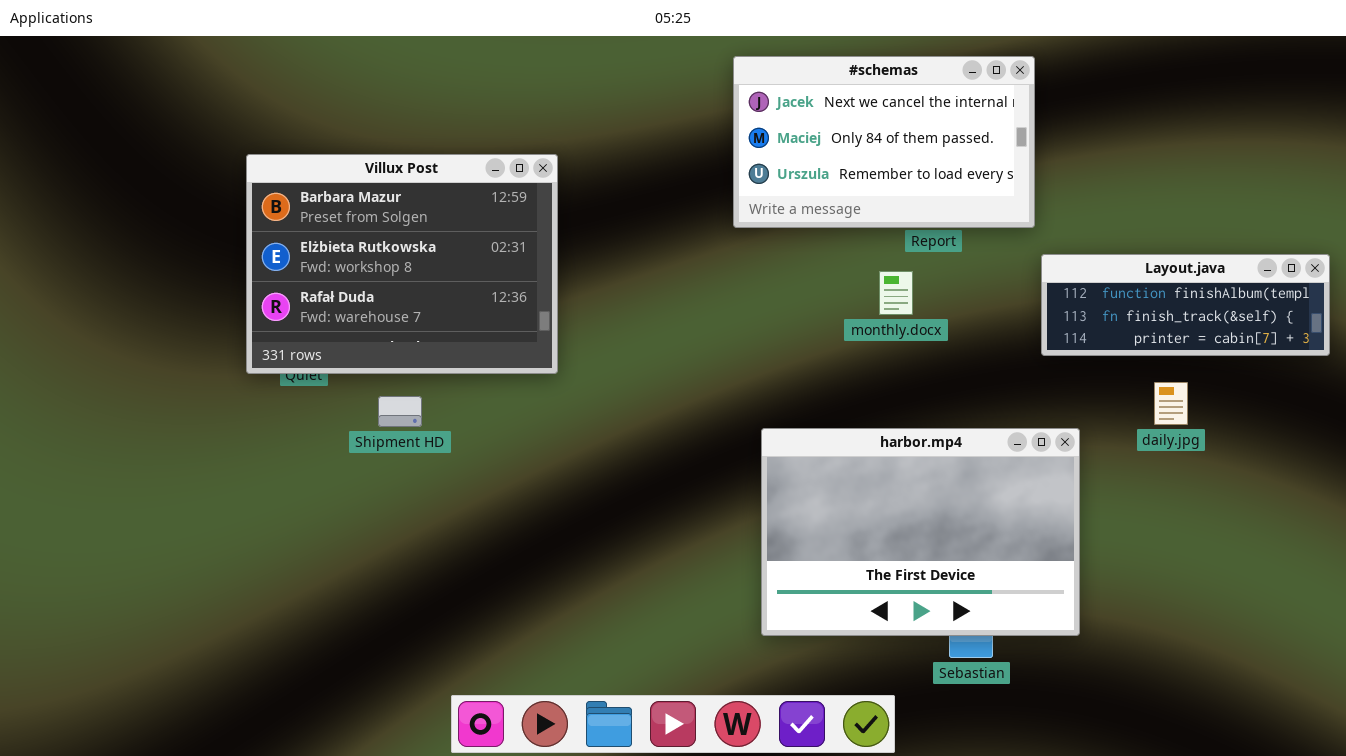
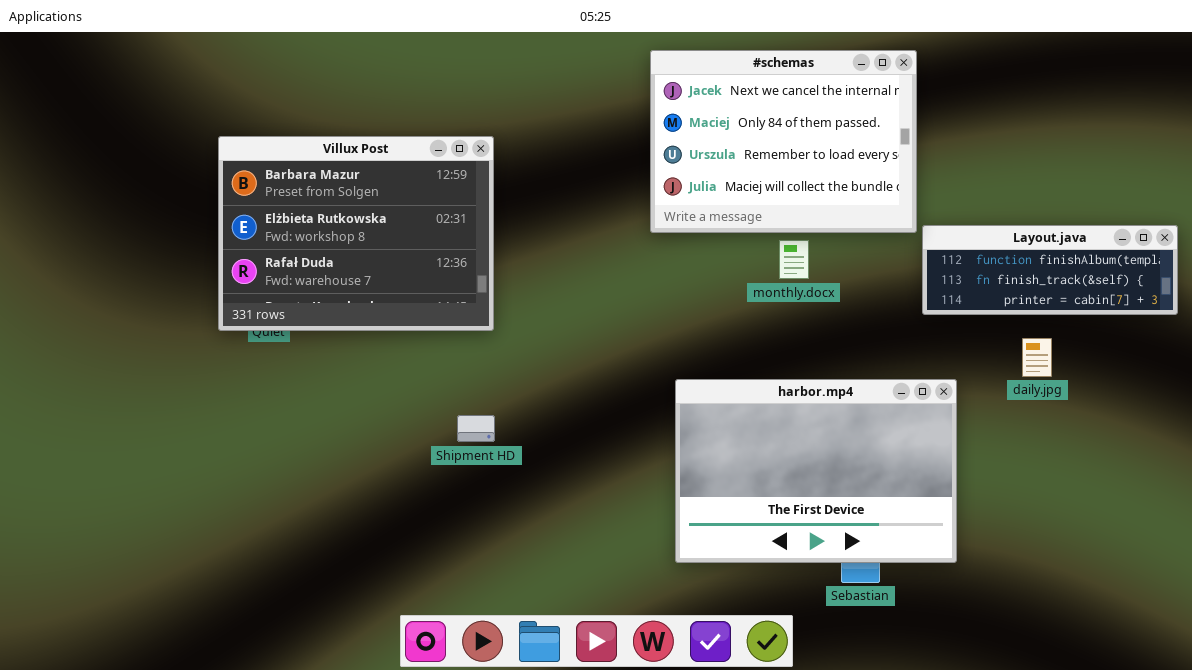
#schemas: [733,56,1035,228] -> [650,50,917,233], resized
Shipment HD: [378,396,422,427] -> [457,415,495,442], moved

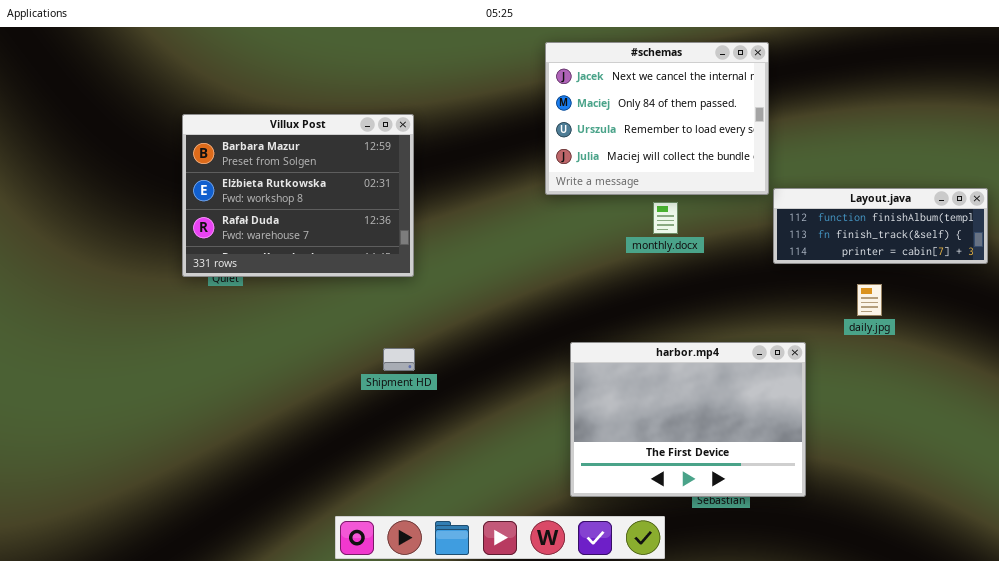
harbor.mp4: [675,379,957,563] -> [570,342,806,497], moved

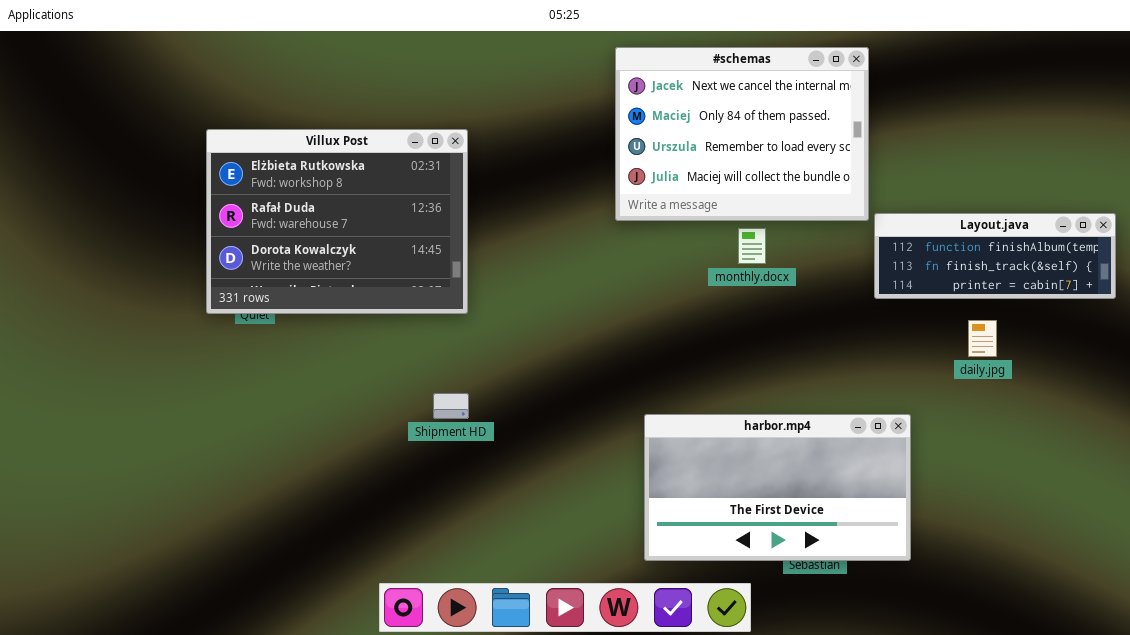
Villux Post: [182,114,414,277] -> [206,129,468,314], scrolled down 1 row
harbor.mp4: [570,342,806,497] -> [644,414,911,561], resized

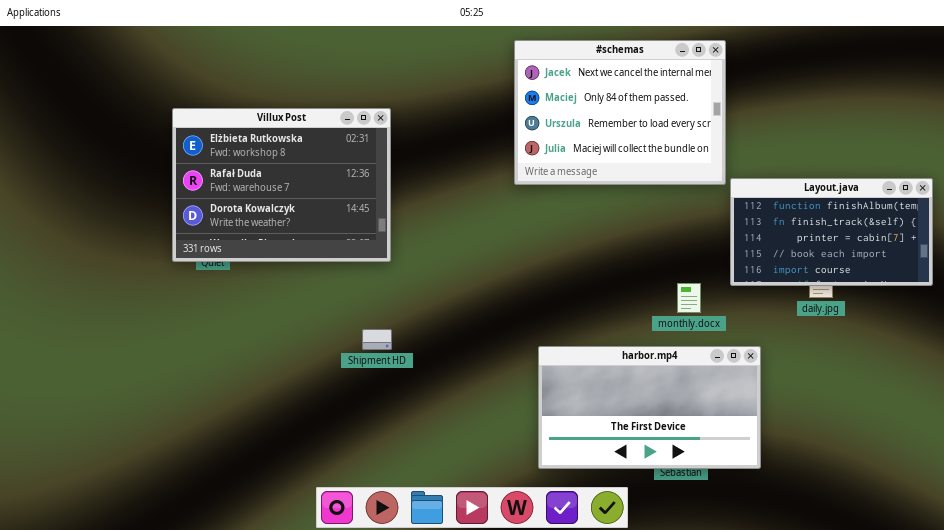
Layout.java: [874,213,1116,299] -> [730,178,933,286], resized
monthly.docx: [738,228,766,264] -> [677,283,701,313], moved

